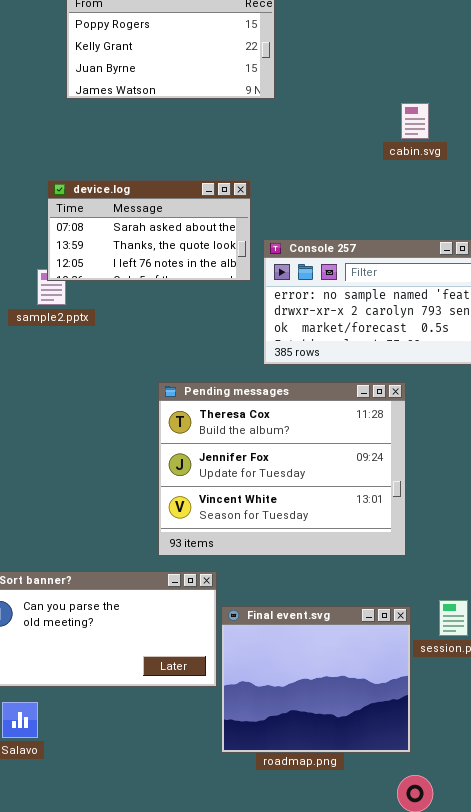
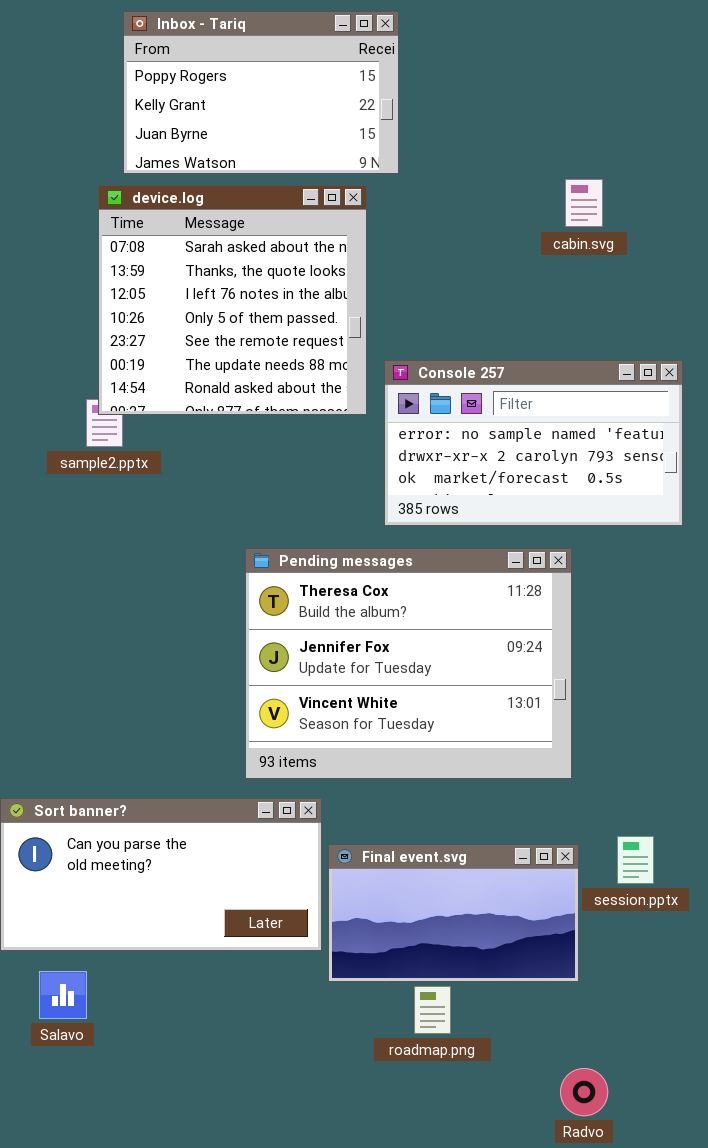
device.log: [47,180,251,281] -> [98,185,367,415], resized
Final event.svg: [221,606,411,753] -> [328,844,579,982], resized

